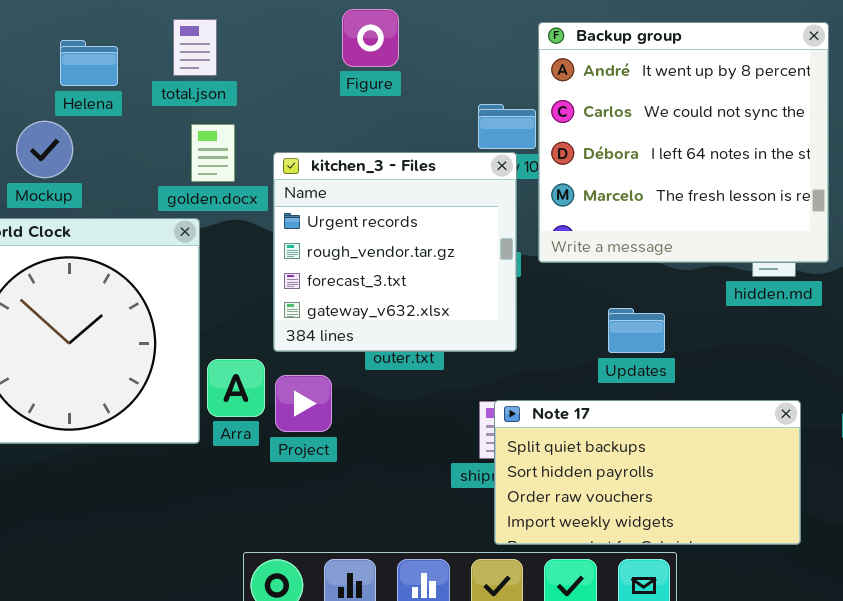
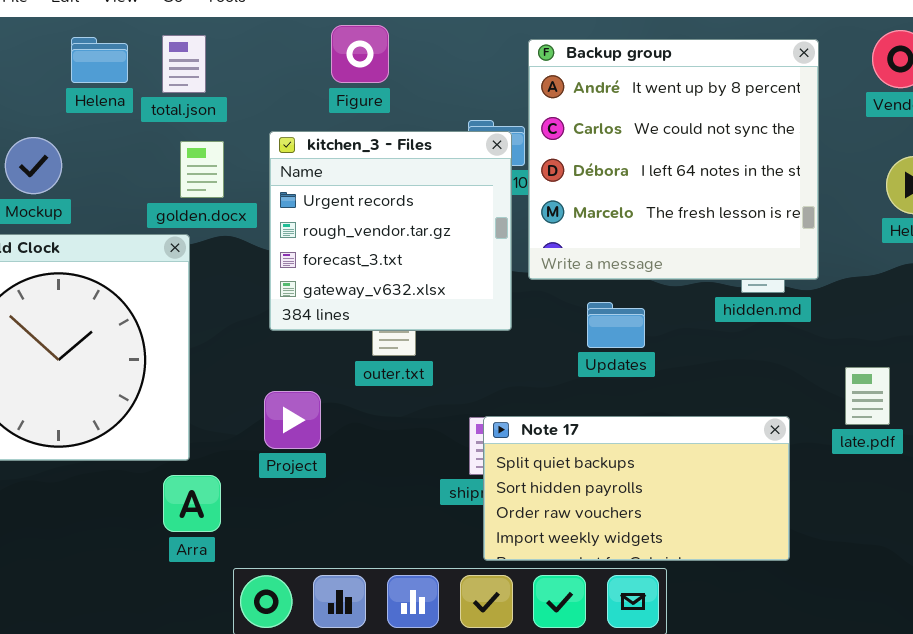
Helena: [60,40,118,86] -> [71,37,128,83], moved
kitchen_3 - Files: [273,152,517,352] -> [269,131,512,331], moved
Updates: [608,308,665,353] -> [587,302,645,348], moved
Arra: [207,359,265,417] -> [163,475,221,532], moved

